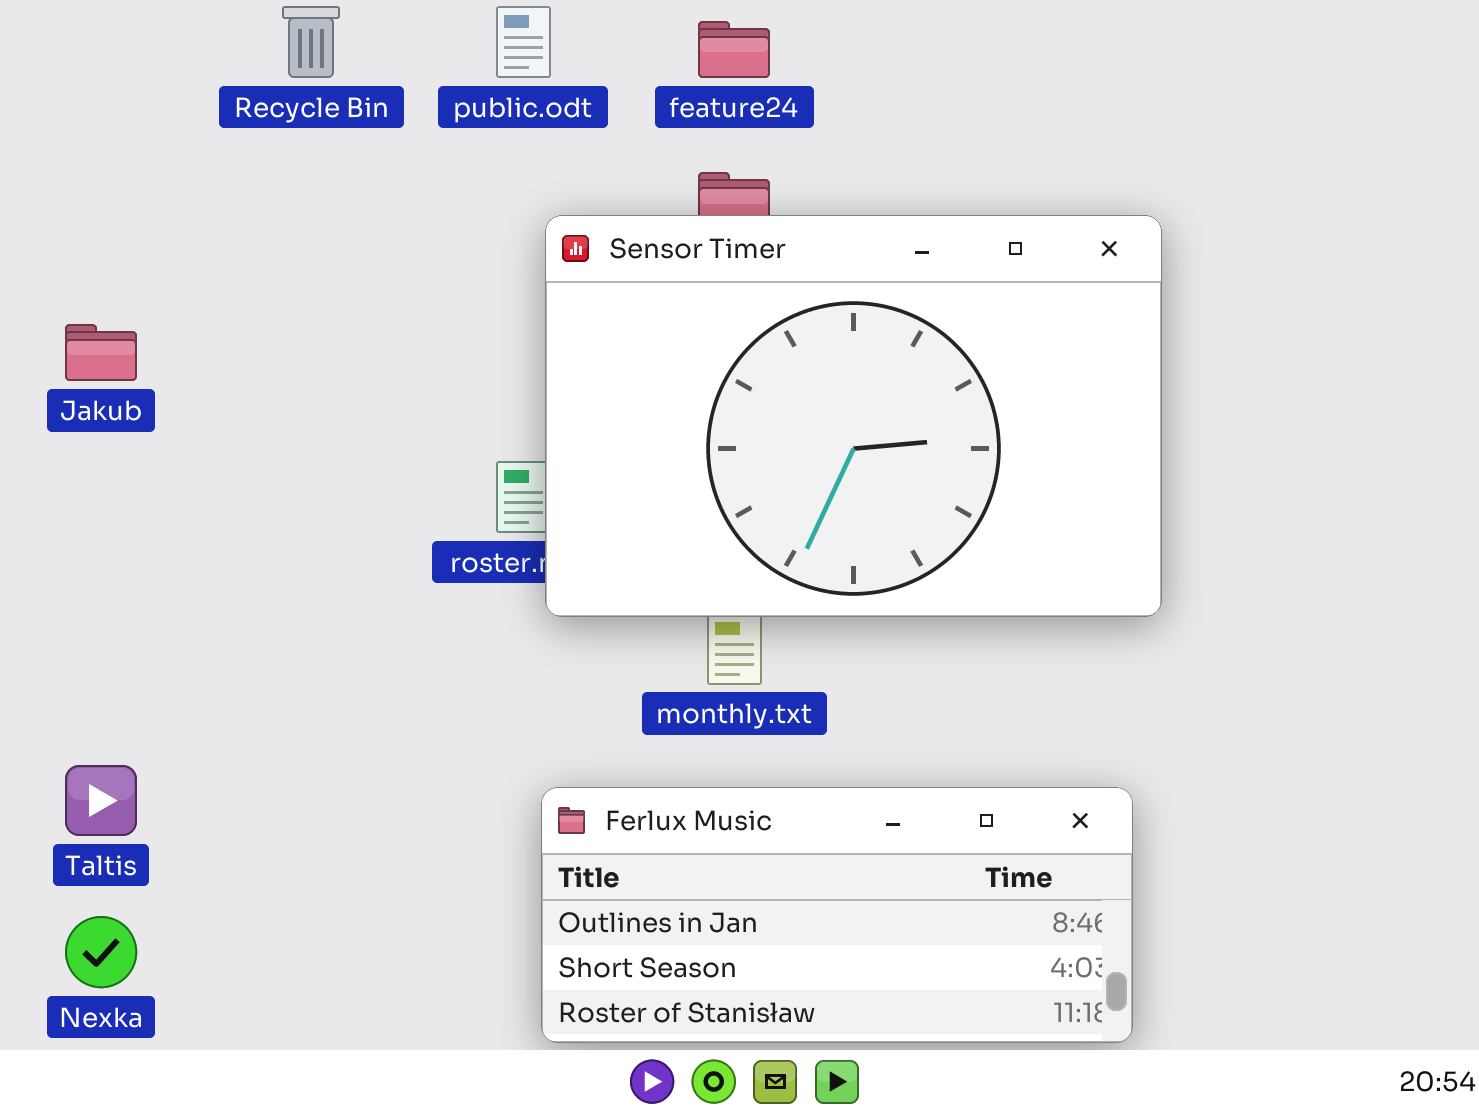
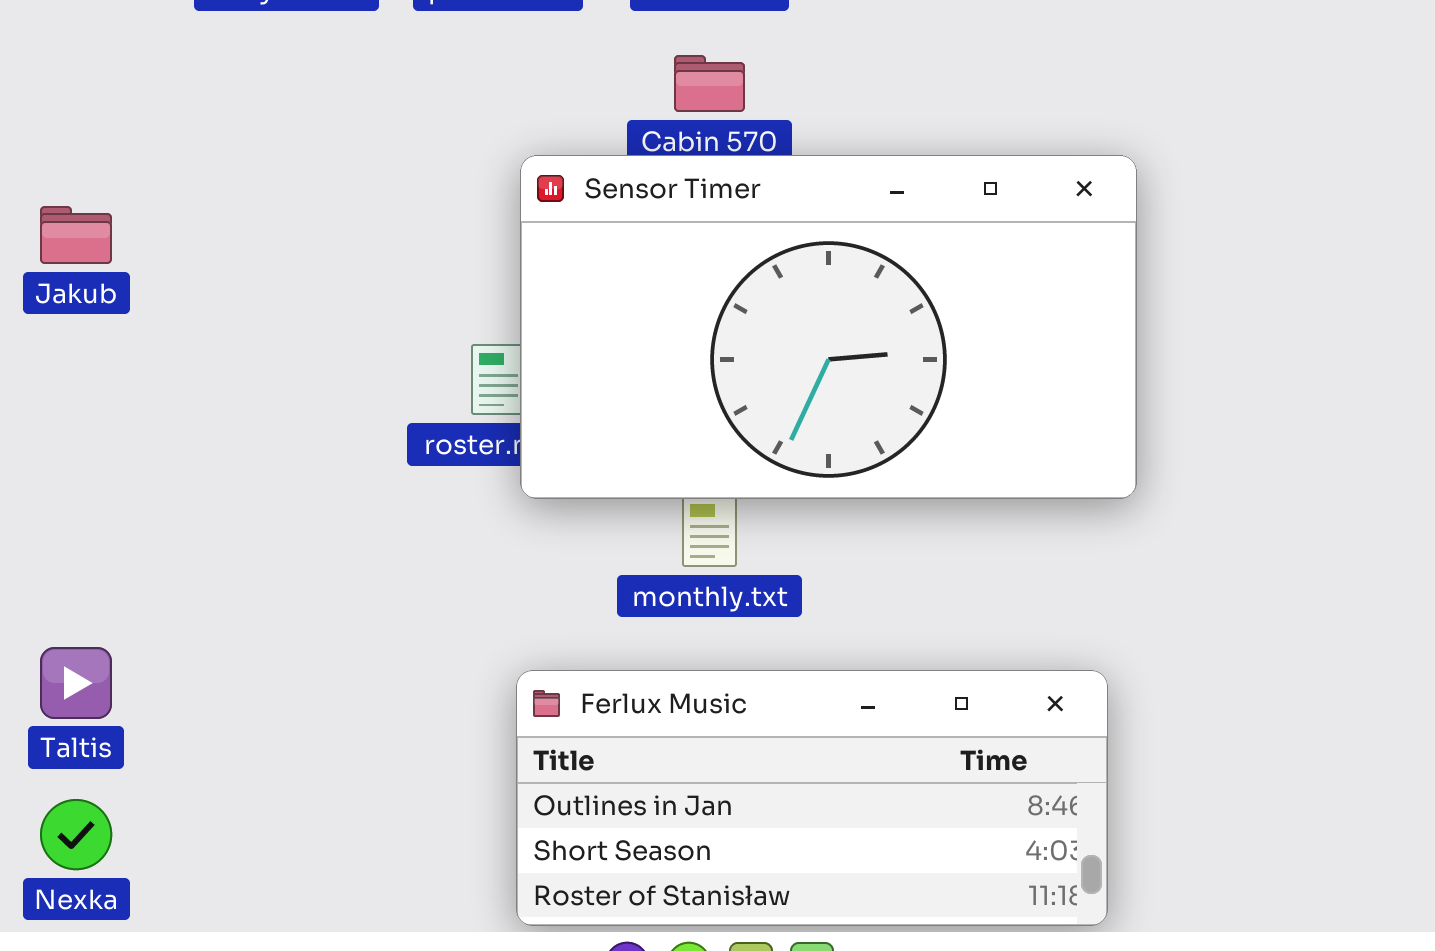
Sensor Timer: [545,215,1162,617] -> [520,155,1137,499], resized

